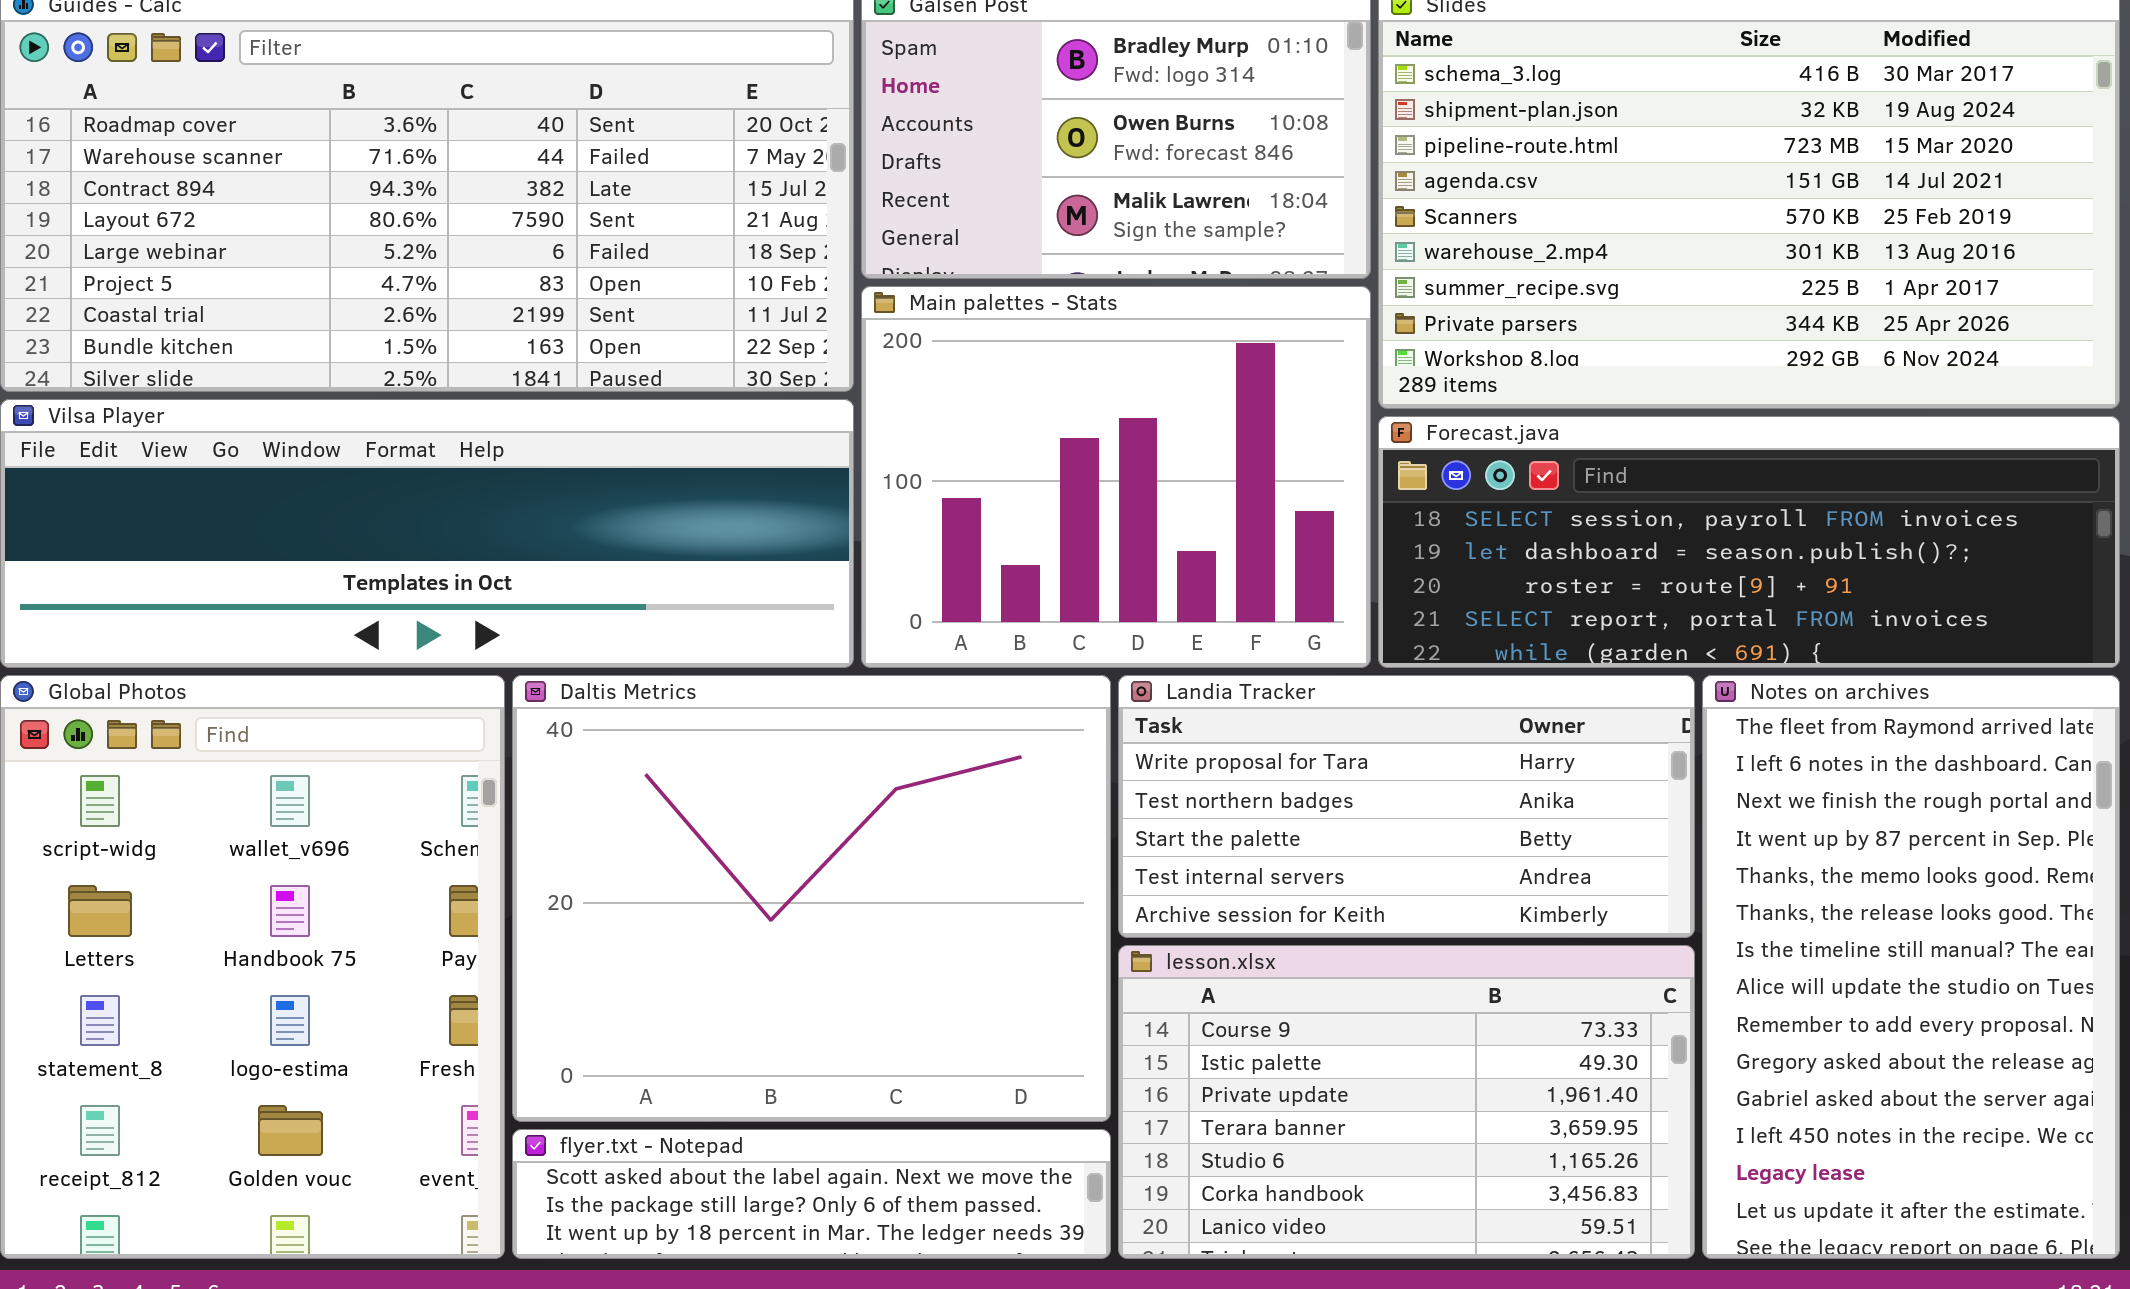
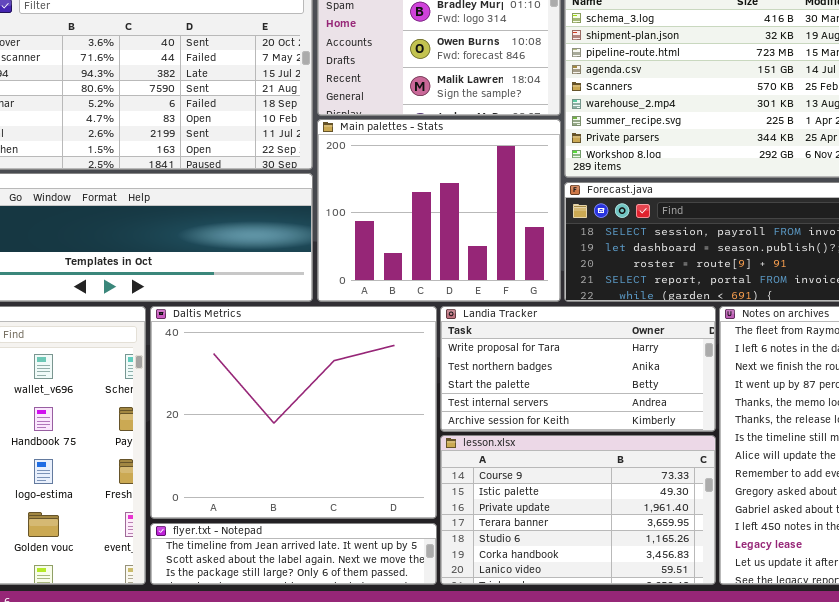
flyer.txt - Notepad: [512,1129,1111,1259] -> [150,523,437,585], scrolled up 1 row

